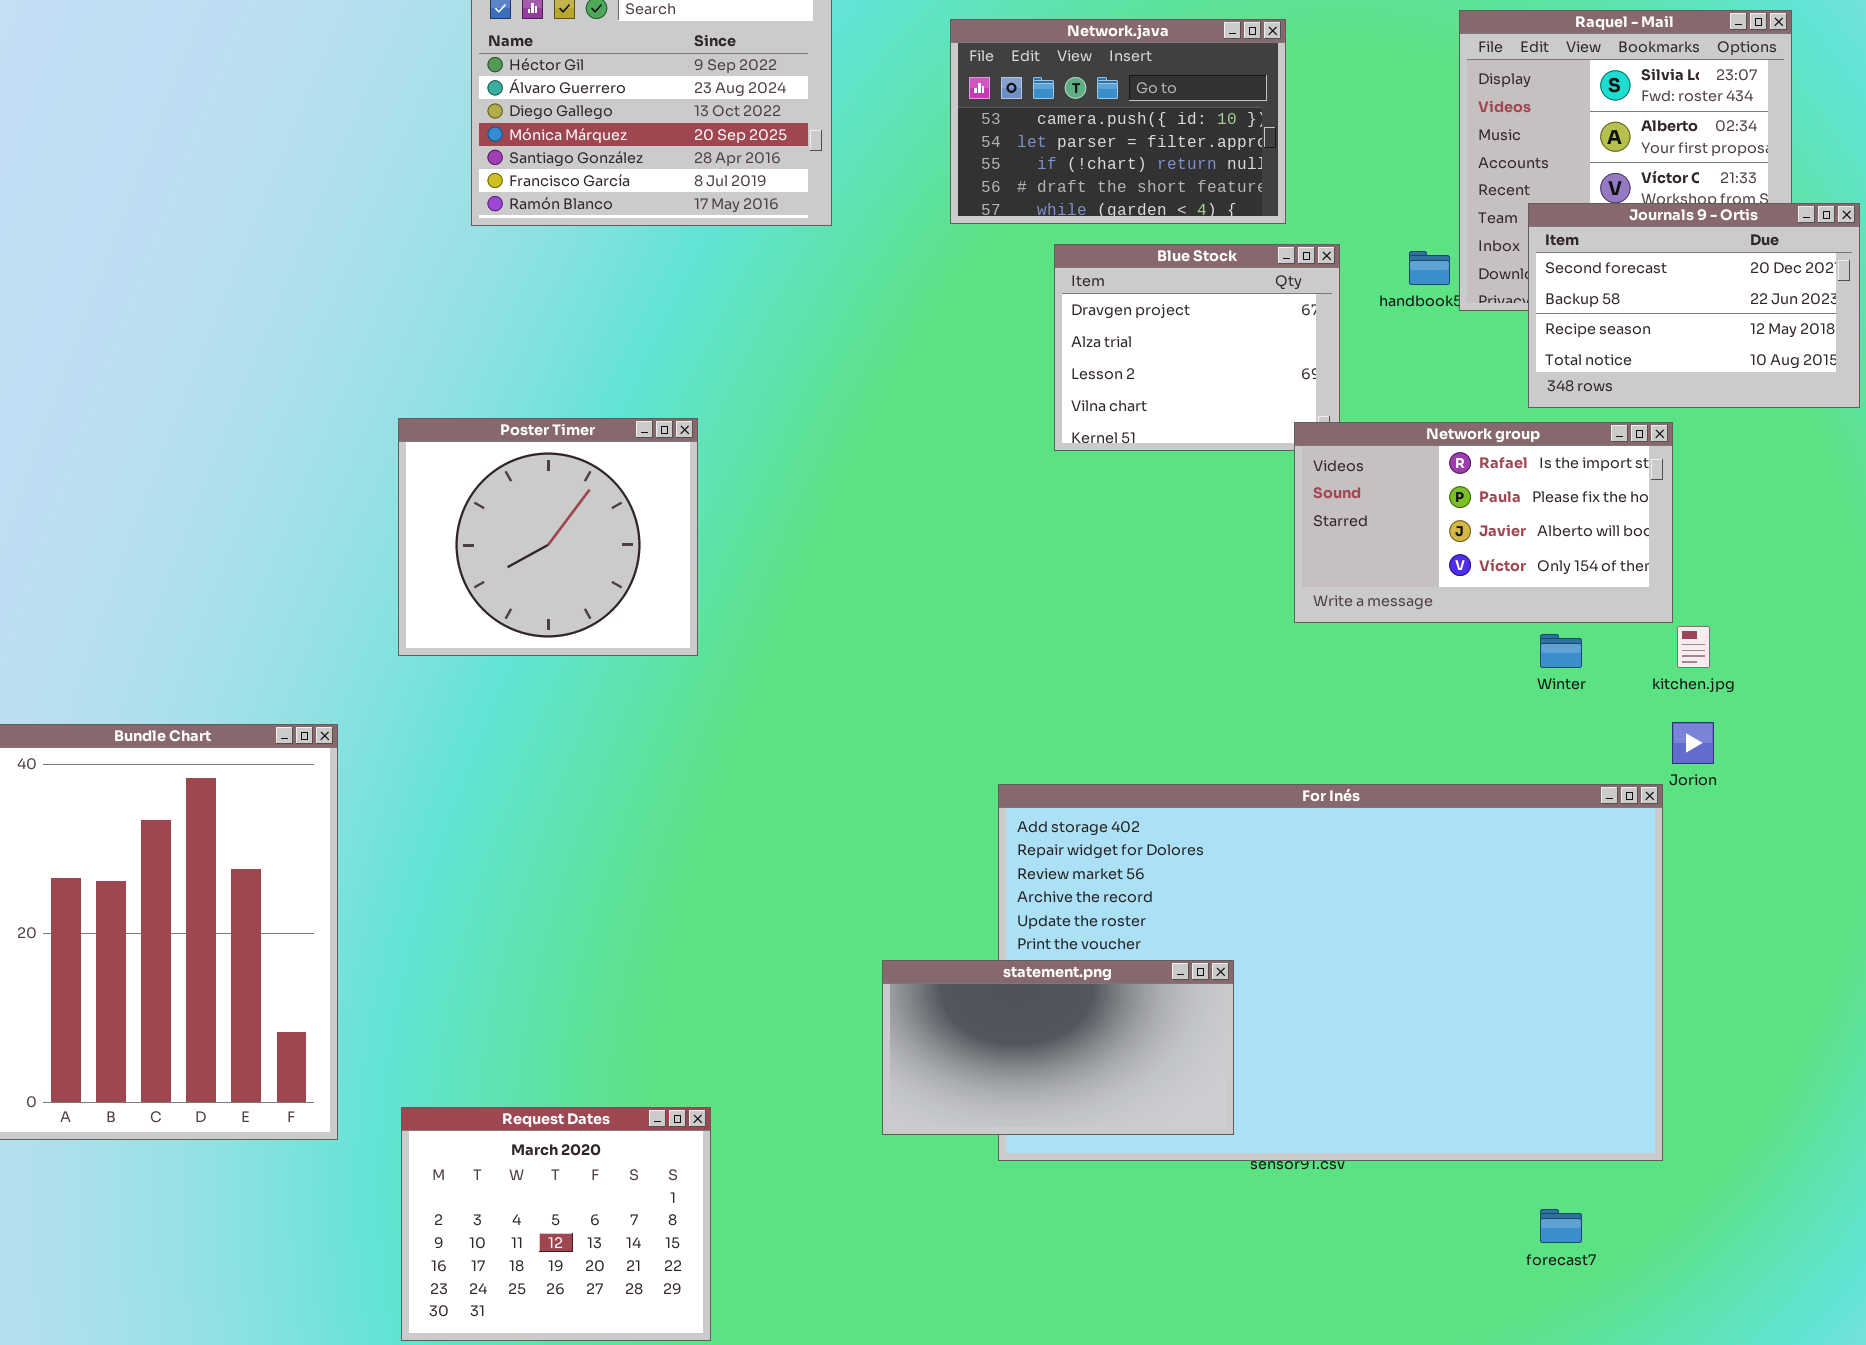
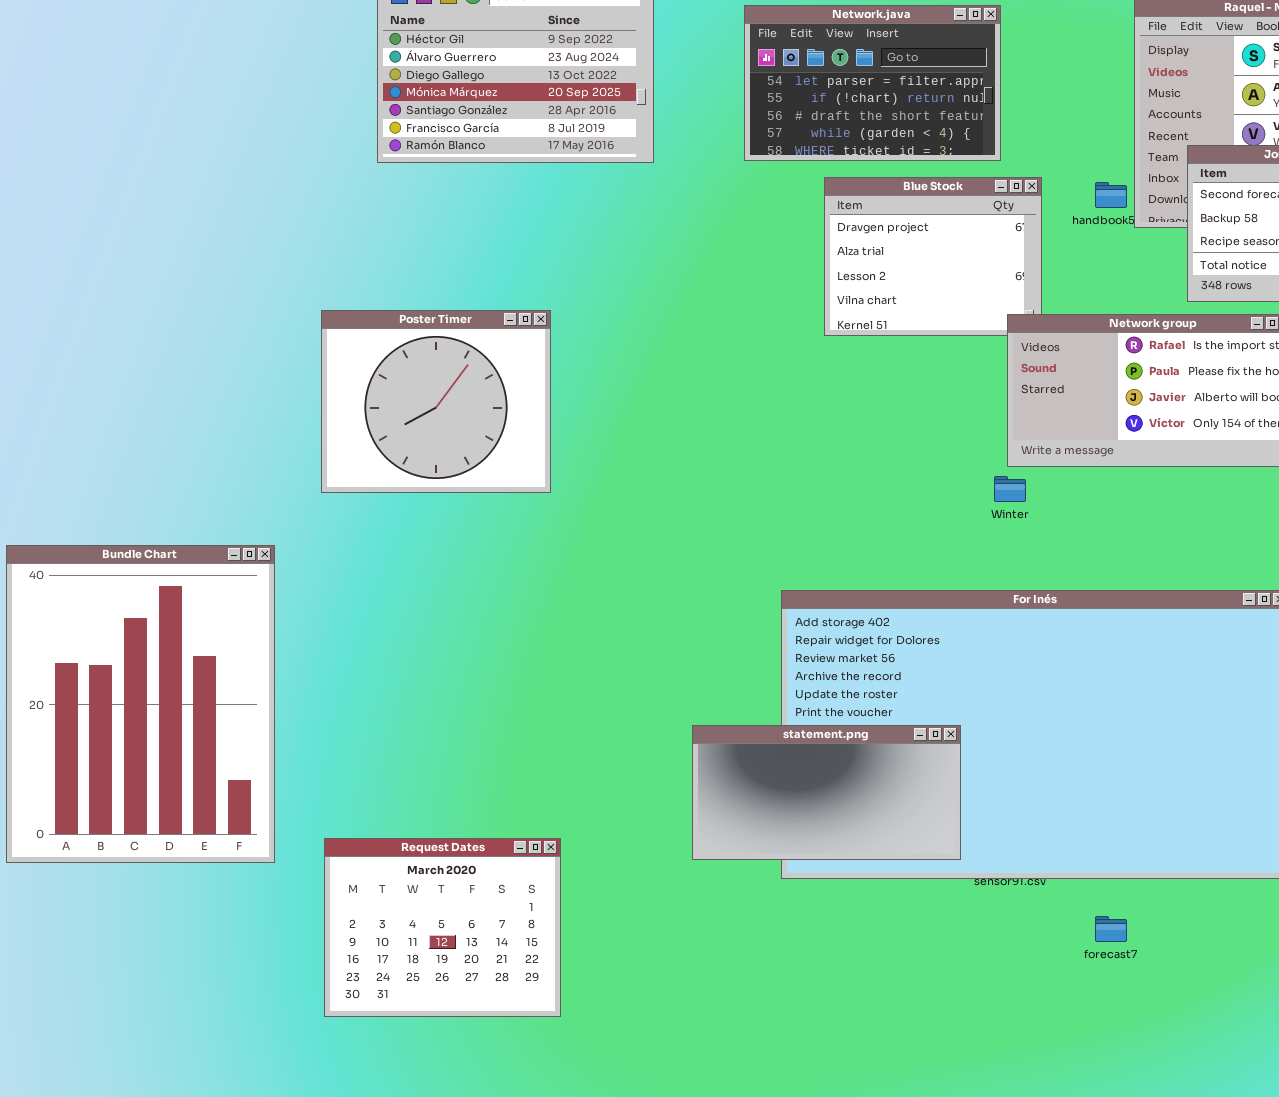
Network.java: [950,19,1286,224] -> [744,5,1001,161], scrolled down 1 row
Winter: [1540,634,1582,668] -> [994,476,1026,502], moved
forecast7: [1540,1209,1582,1243] -> [1095,916,1127,942], moved

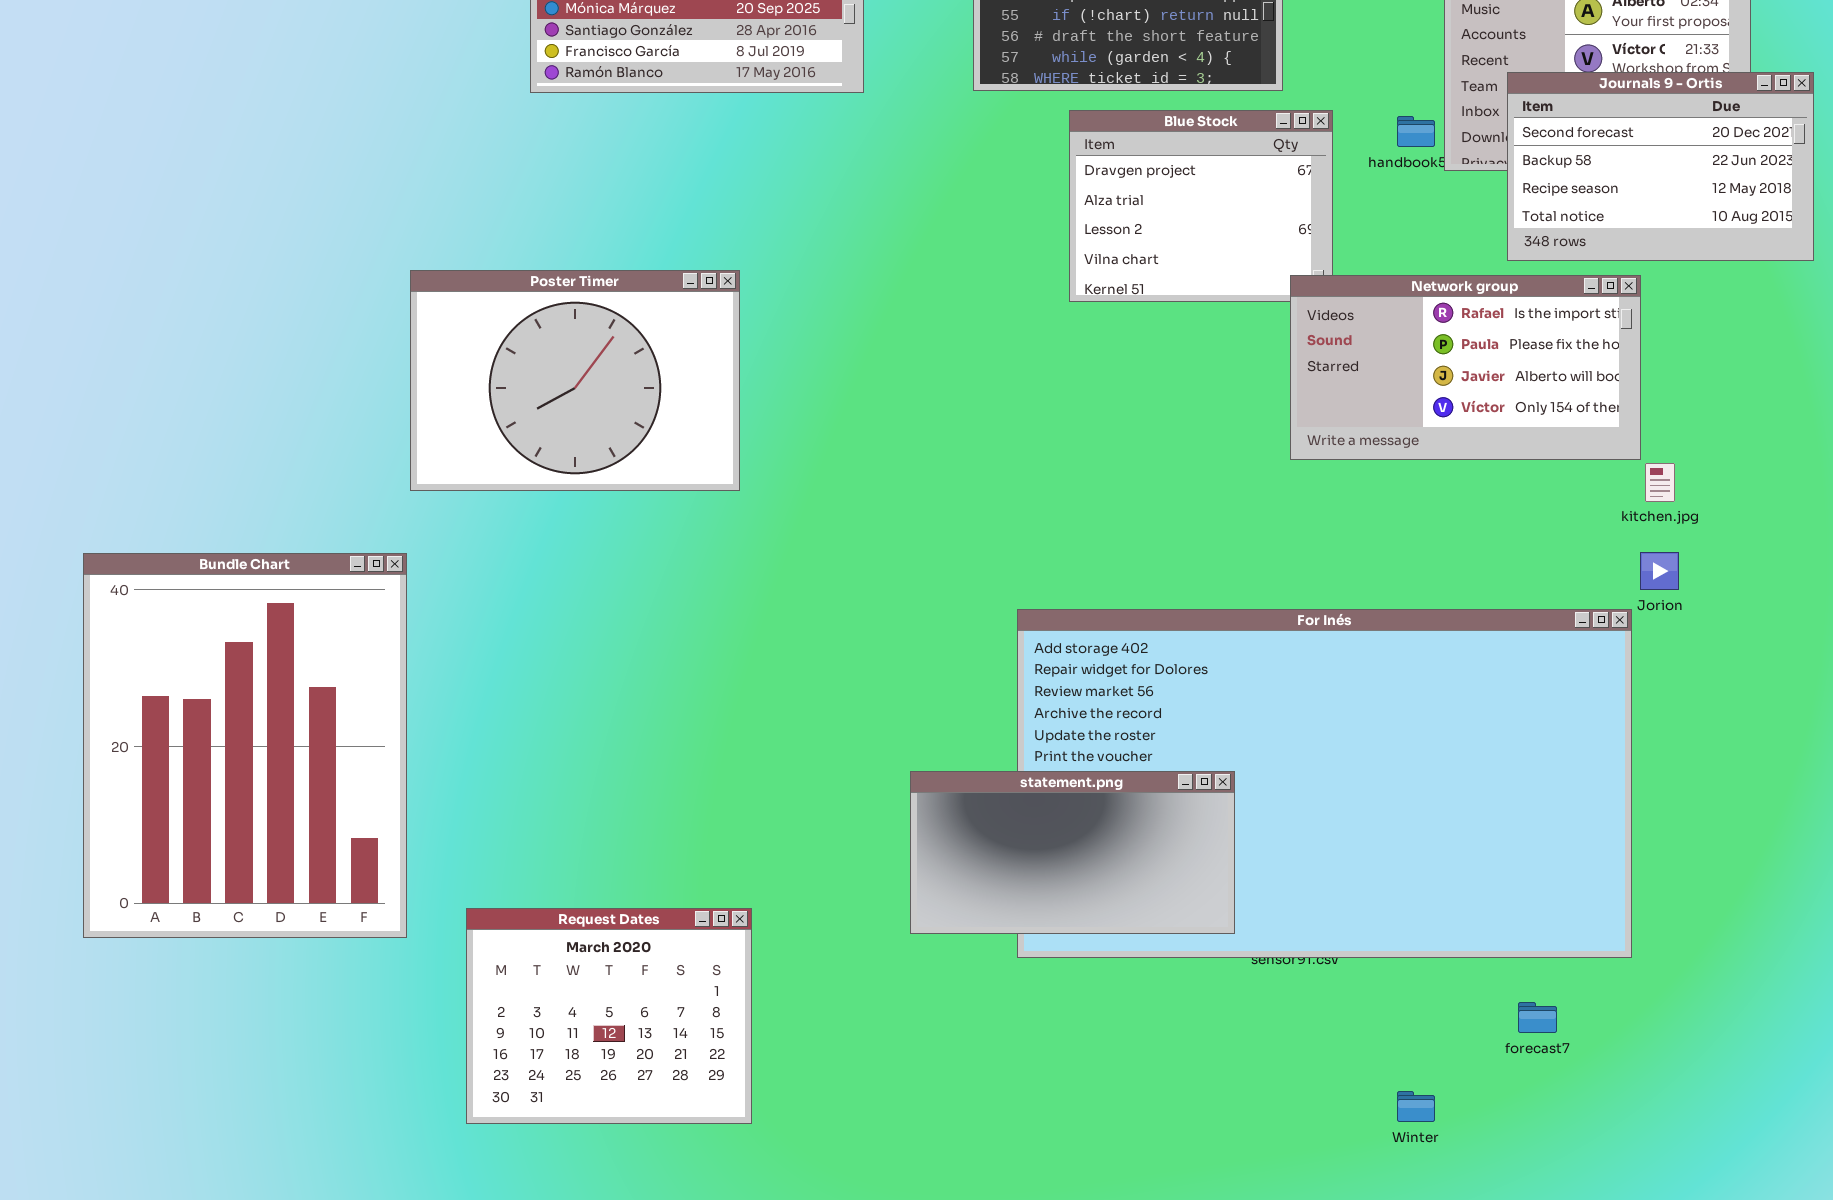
Poster Timer: [321,310,551,493] -> [410,270,740,491], resized
Winter: [994,476,1026,502] -> [1397,1091,1435,1122], moved
forecast7: [1095,916,1127,942] -> [1518,1002,1557,1033], moved

